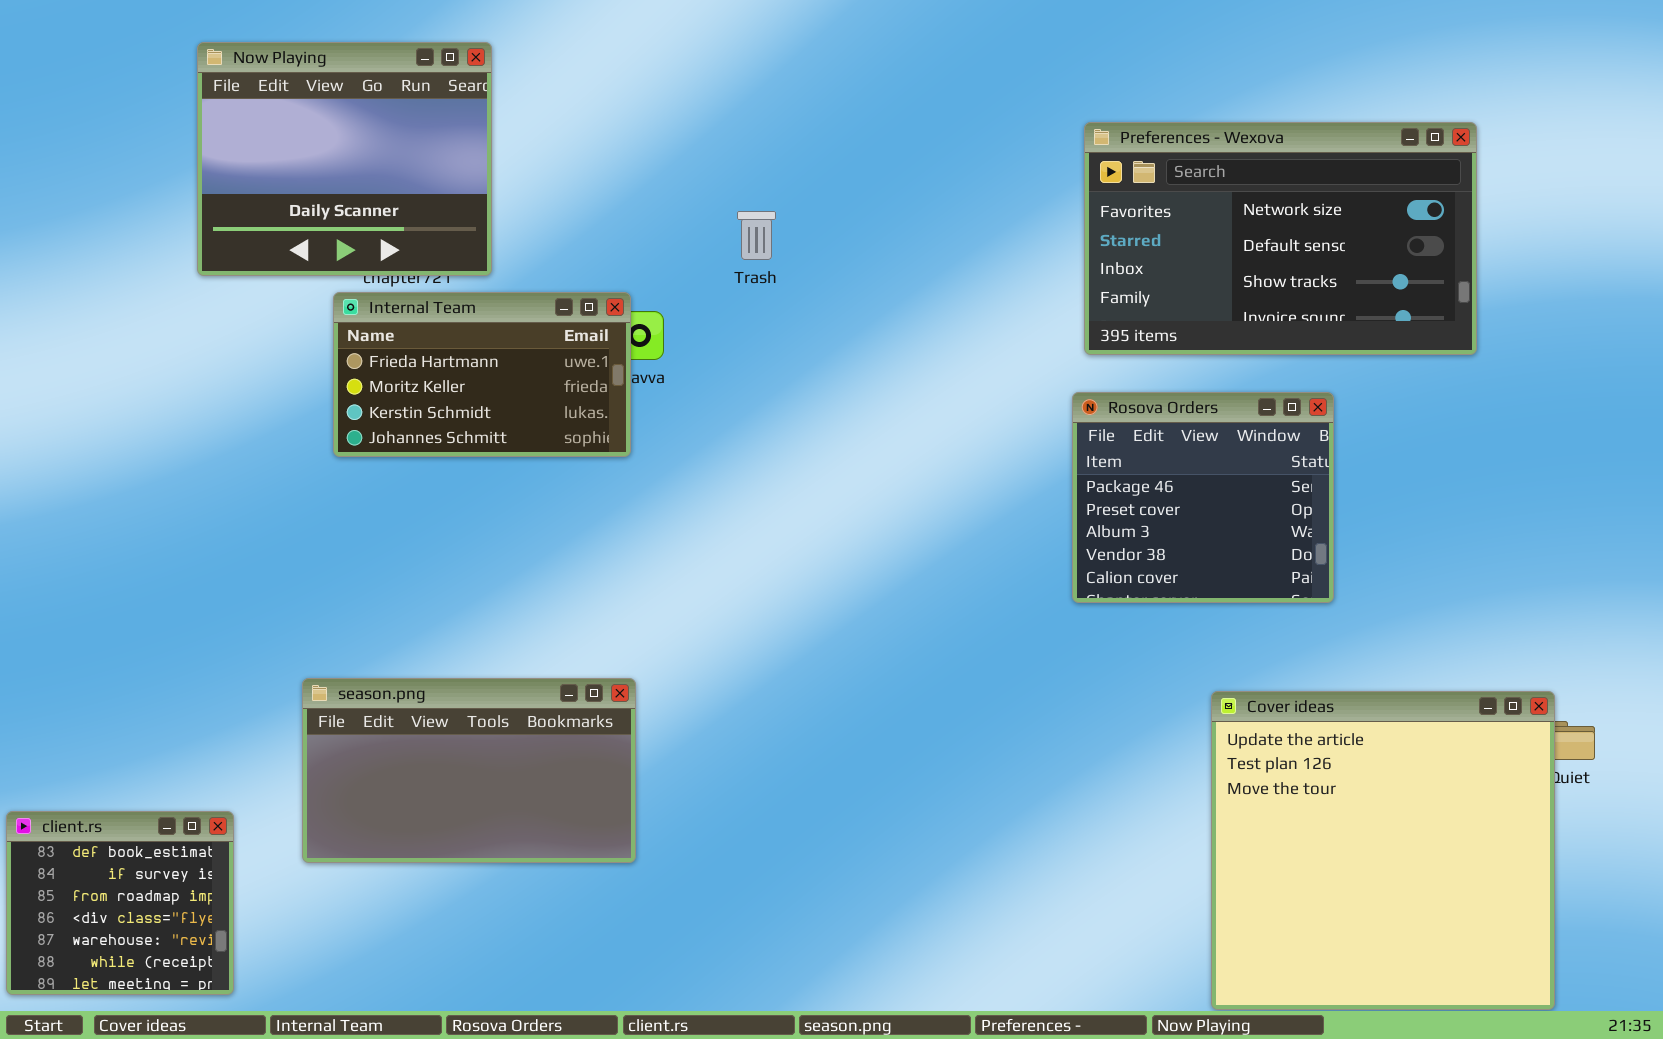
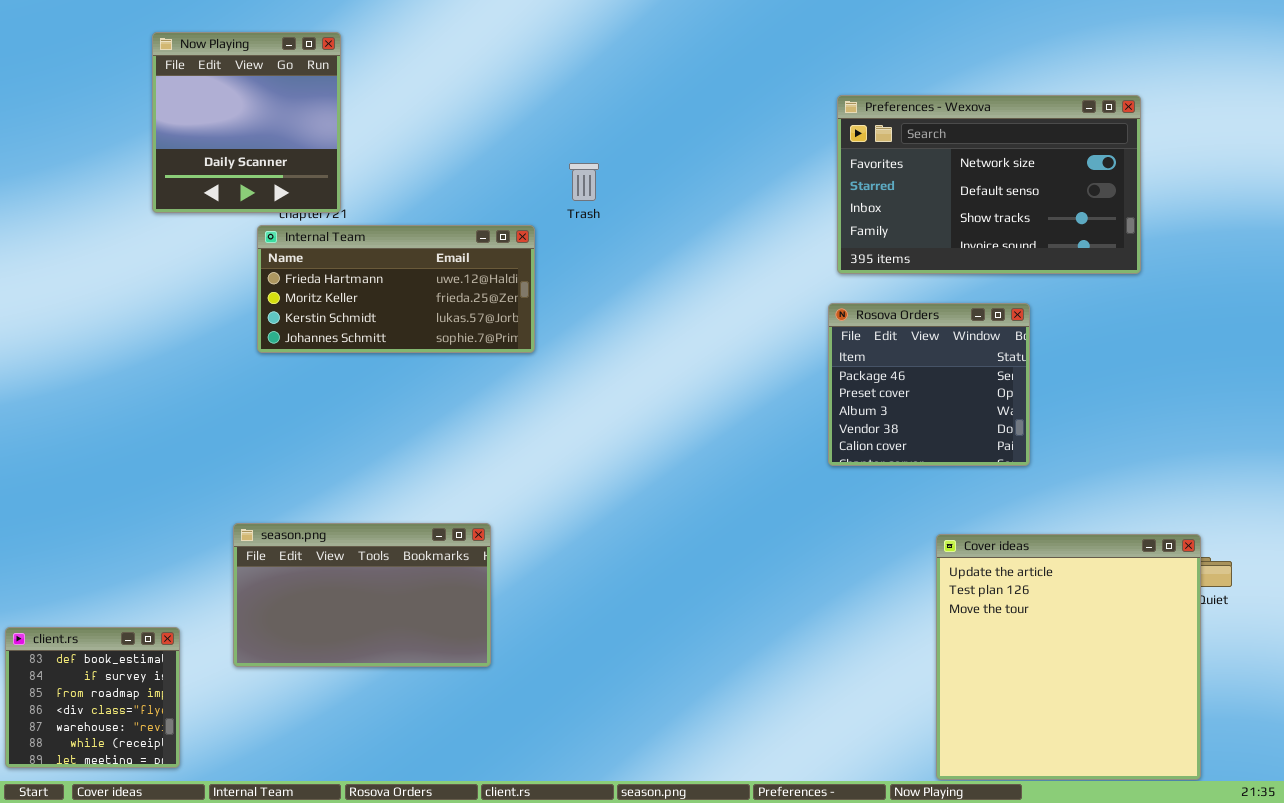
Now Playing: [197,42,492,276] -> [152,32,341,213], resized
Internal Team: [333,292,631,457] -> [257,225,535,353], resized

